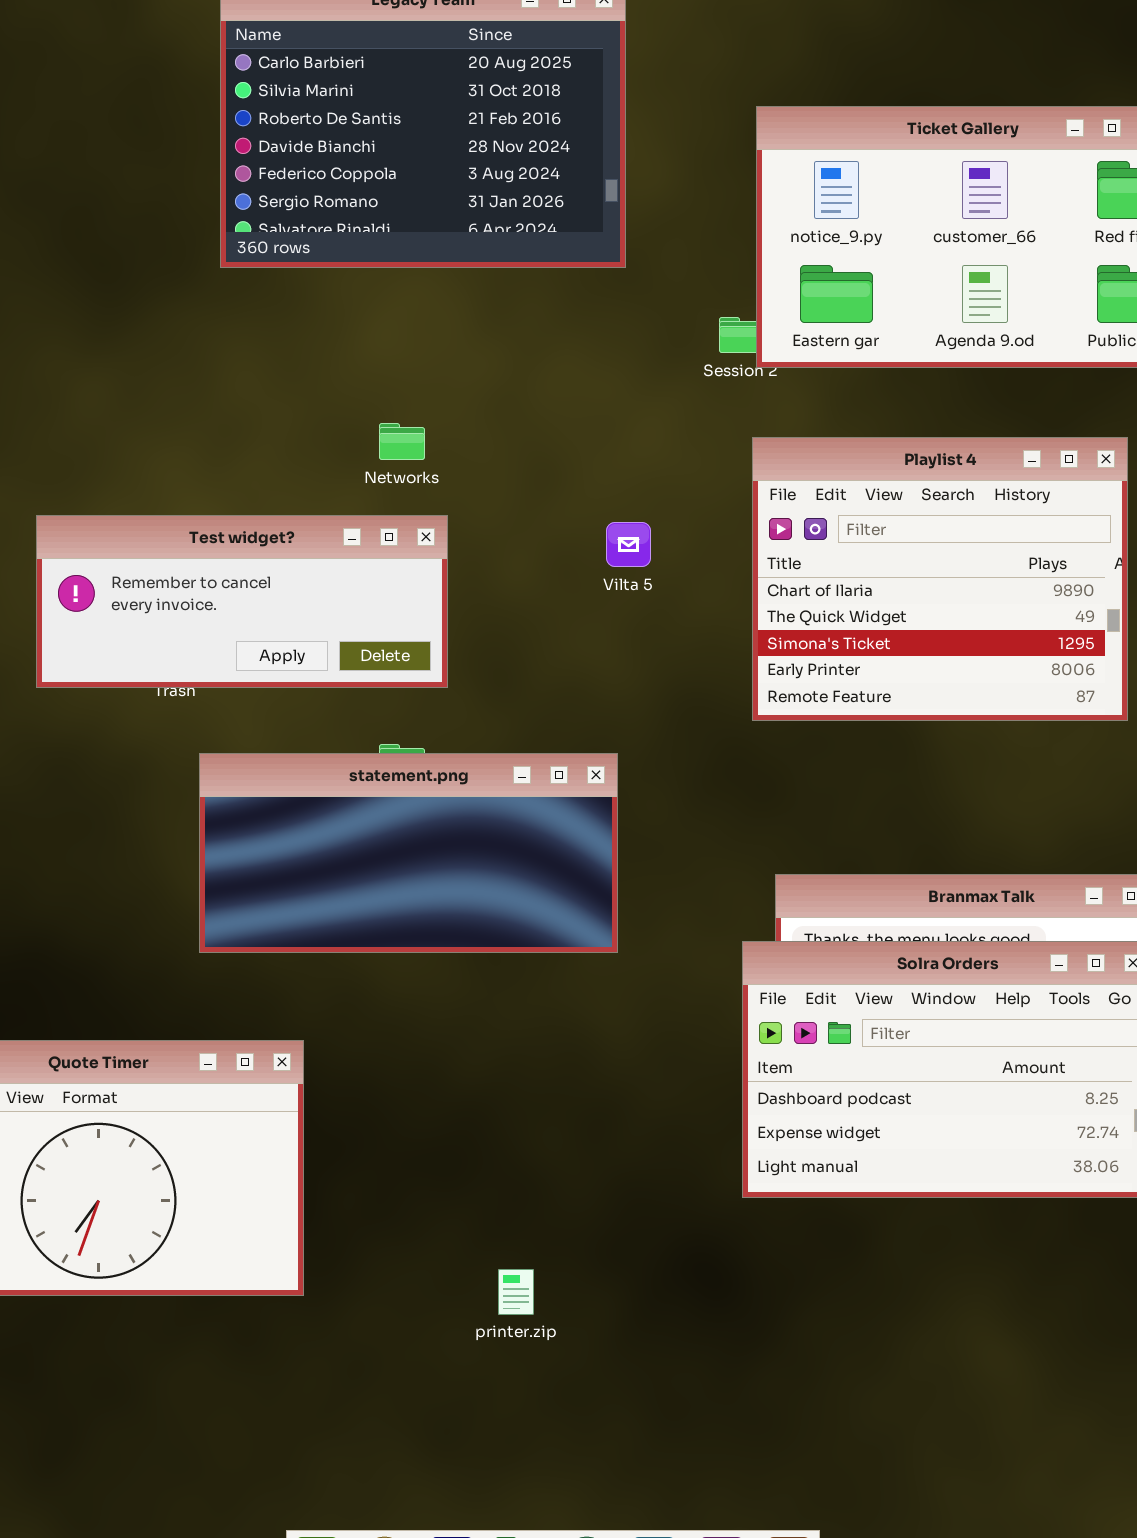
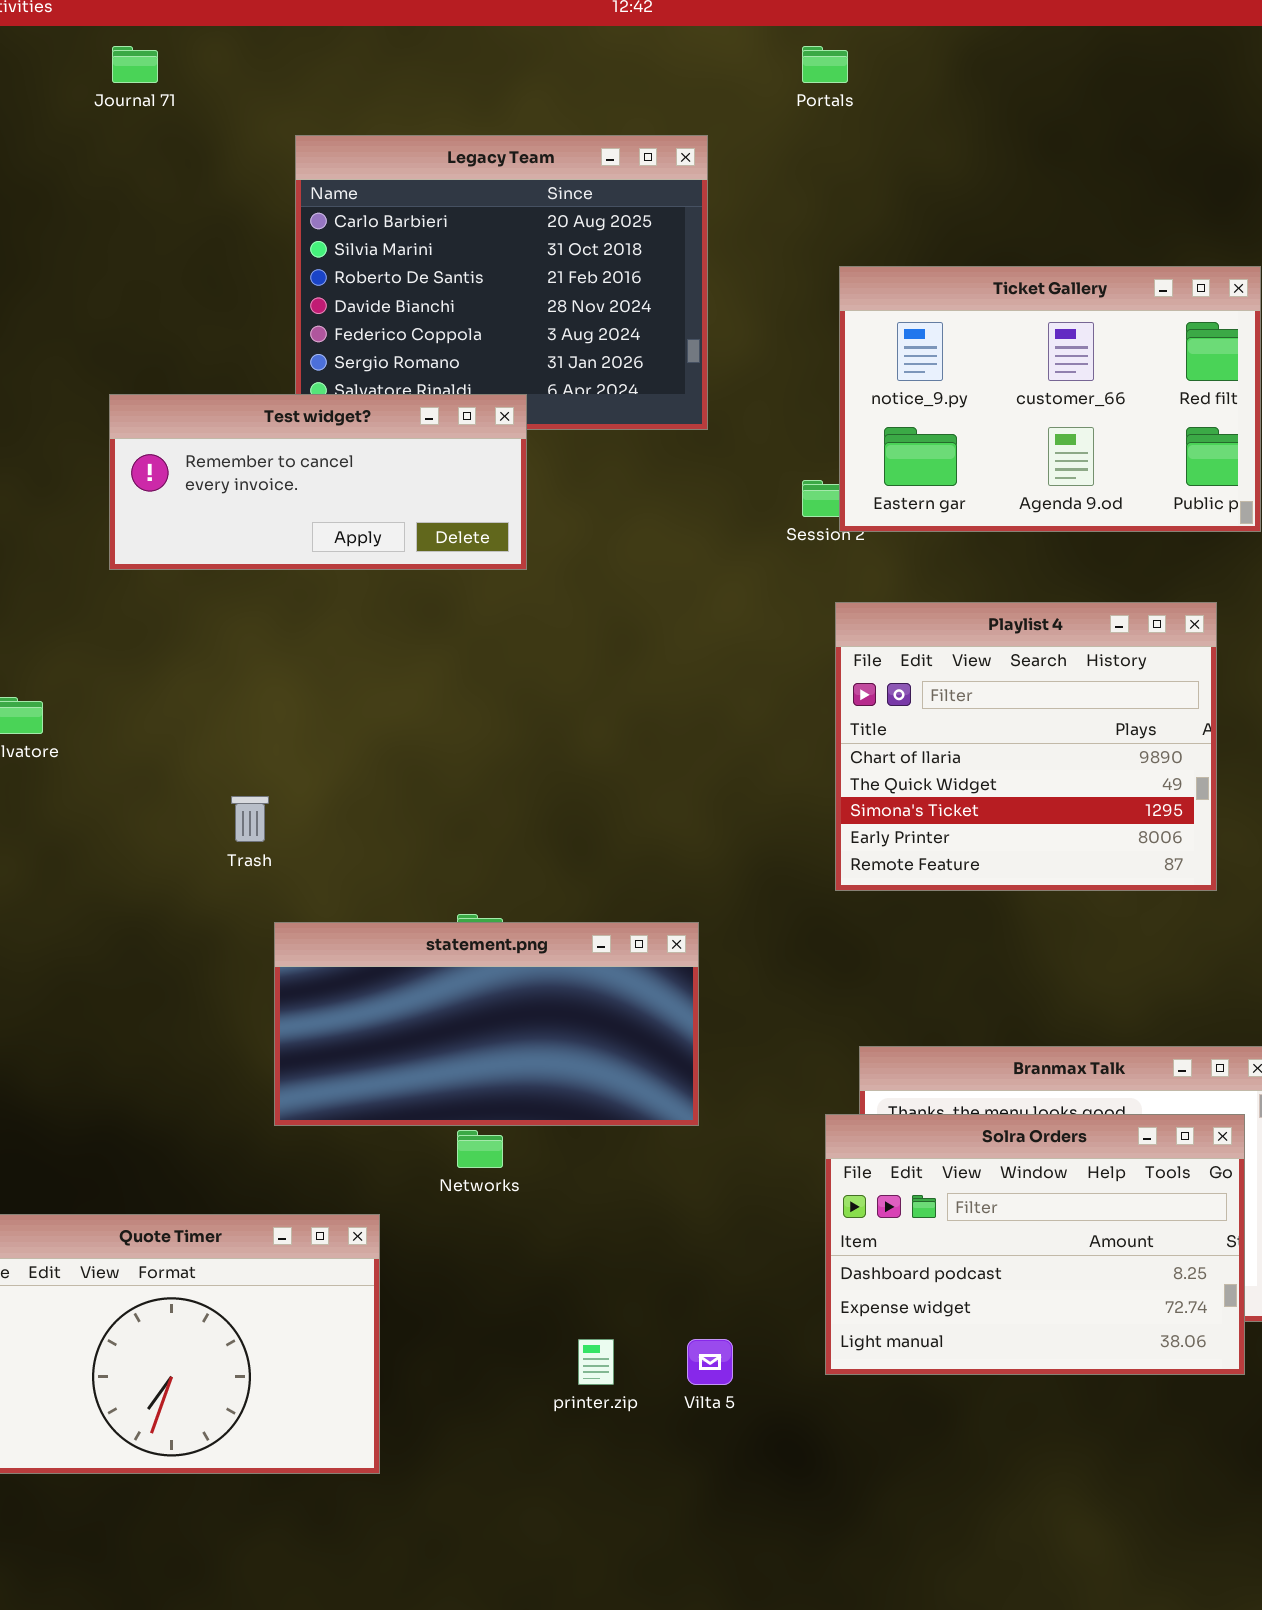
Networks: [379,423,425,460] -> [457,1130,503,1168], moved
Test widget?: [36,515,448,688] -> [109,394,527,570], moved
Vilta 5: [606,522,651,567] -> [687,1339,733,1385], moved
printer.zip: [498,1269,534,1315] -> [578,1339,614,1385], moved

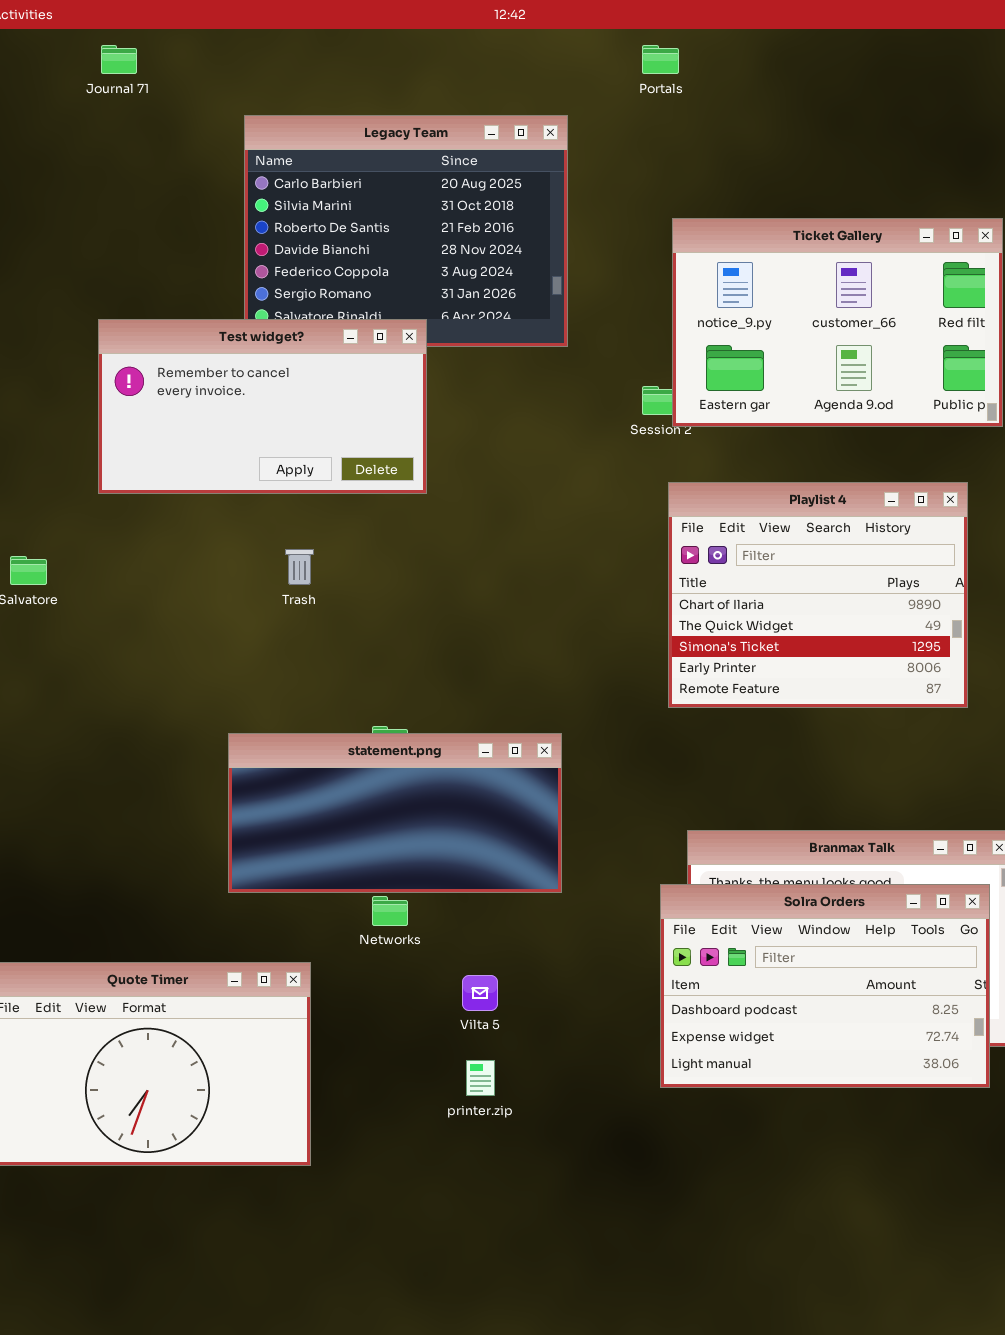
Test widget?: [109,394,527,570] -> [98,319,427,494], resized
Trash: [231,796,269,842] -> [285,549,314,585], moved
Vilta 5: [687,1339,733,1385] -> [462,975,498,1011], moved

